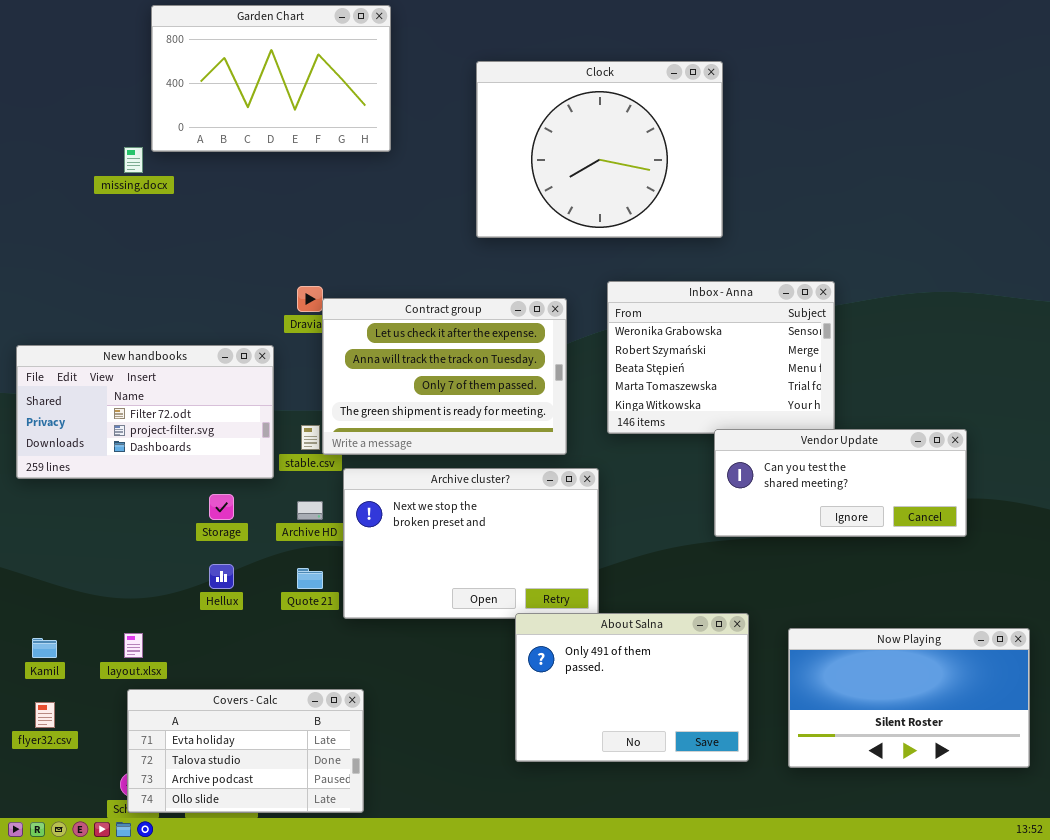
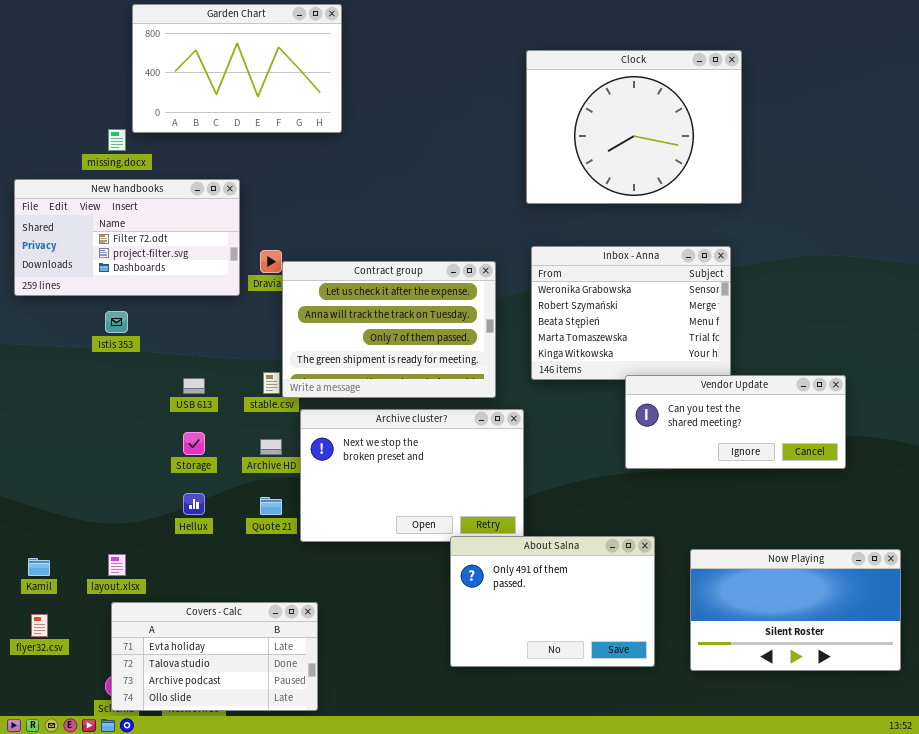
Clock: [476,61,723,238] -> [526,50,742,204], moved
New handbooks: [16,345,274,479] -> [14,179,240,296], moved

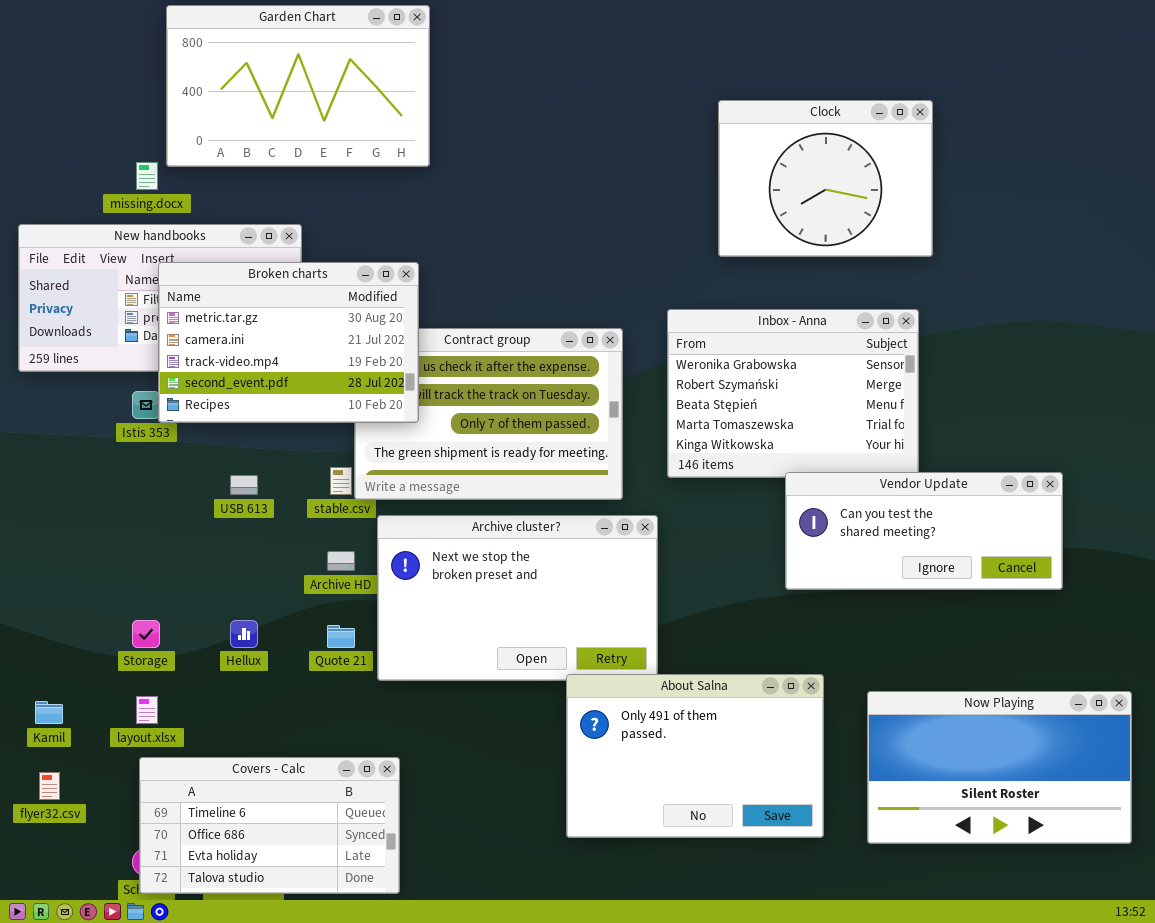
Clock: [526,50,742,204] -> [718,100,933,257], resized
Broken charts: none -> [158,262,419,423], opened
Storage: [183,432,205,455] -> [132,620,160,648], moved
Covers - Calc: [111,602,318,711] -> [139,757,400,894], scrolled up 2 rows

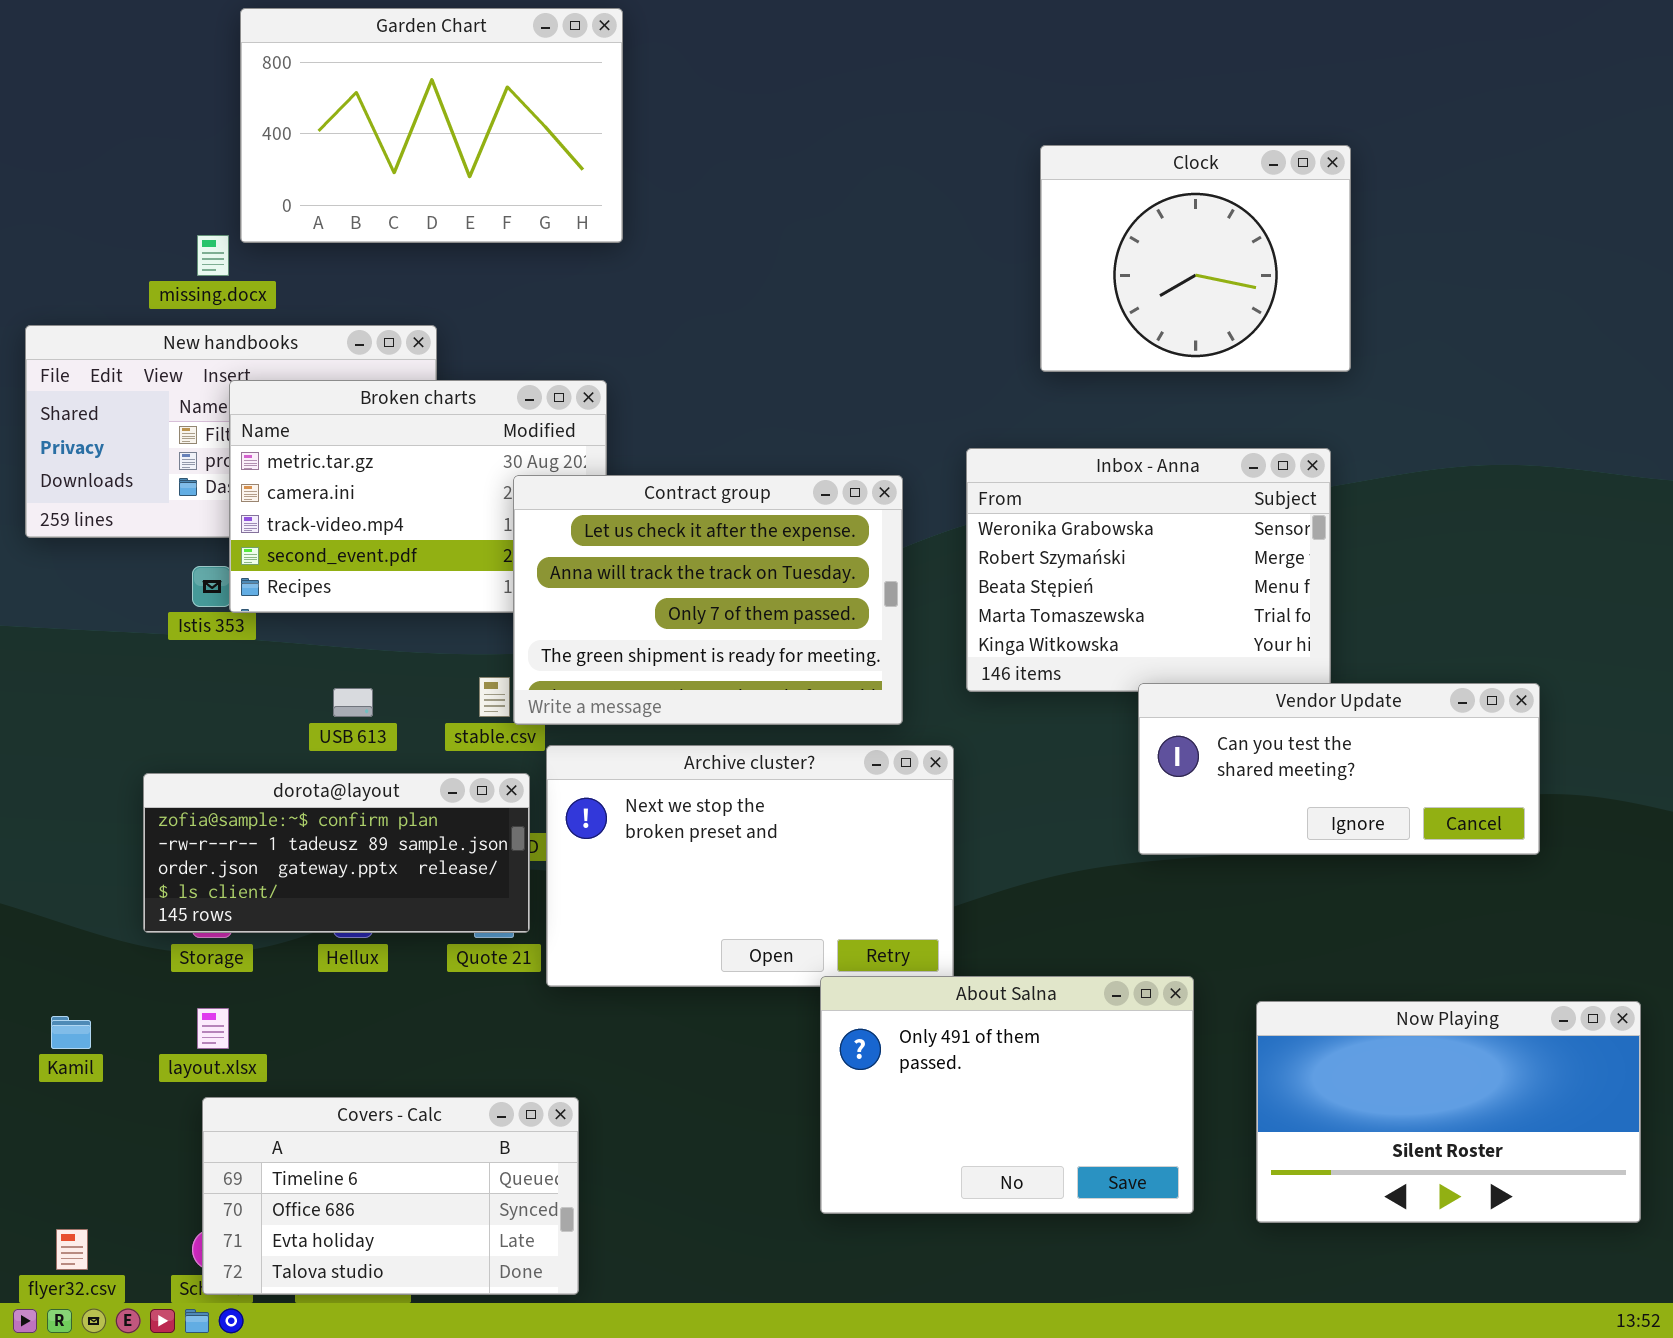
Contract group: [354,328,623,500] -> [513,475,903,725], raised
dorota@layout: none -> [143,773,530,933], opened
flyer32.csv: [39,772,60,800] -> [56,1229,88,1270], moved

